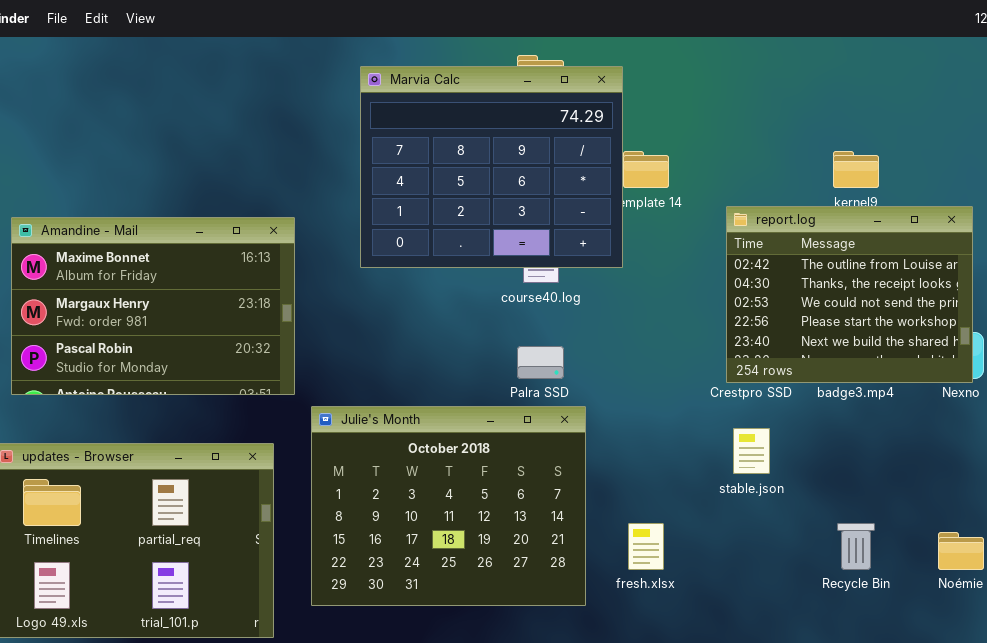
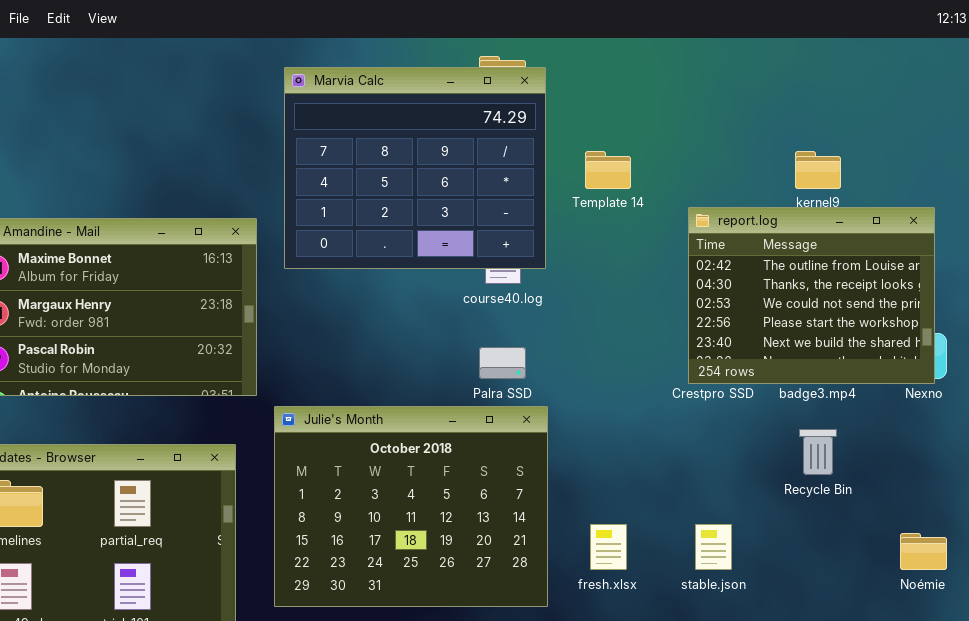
Marvia Calc: [360,66,623,268] -> [284,67,546,269], moved
stable.json: [733,428,770,474] -> [695,524,732,570], moved
Recycle Bin: [837,523,875,570] -> [799,429,837,475], moved

